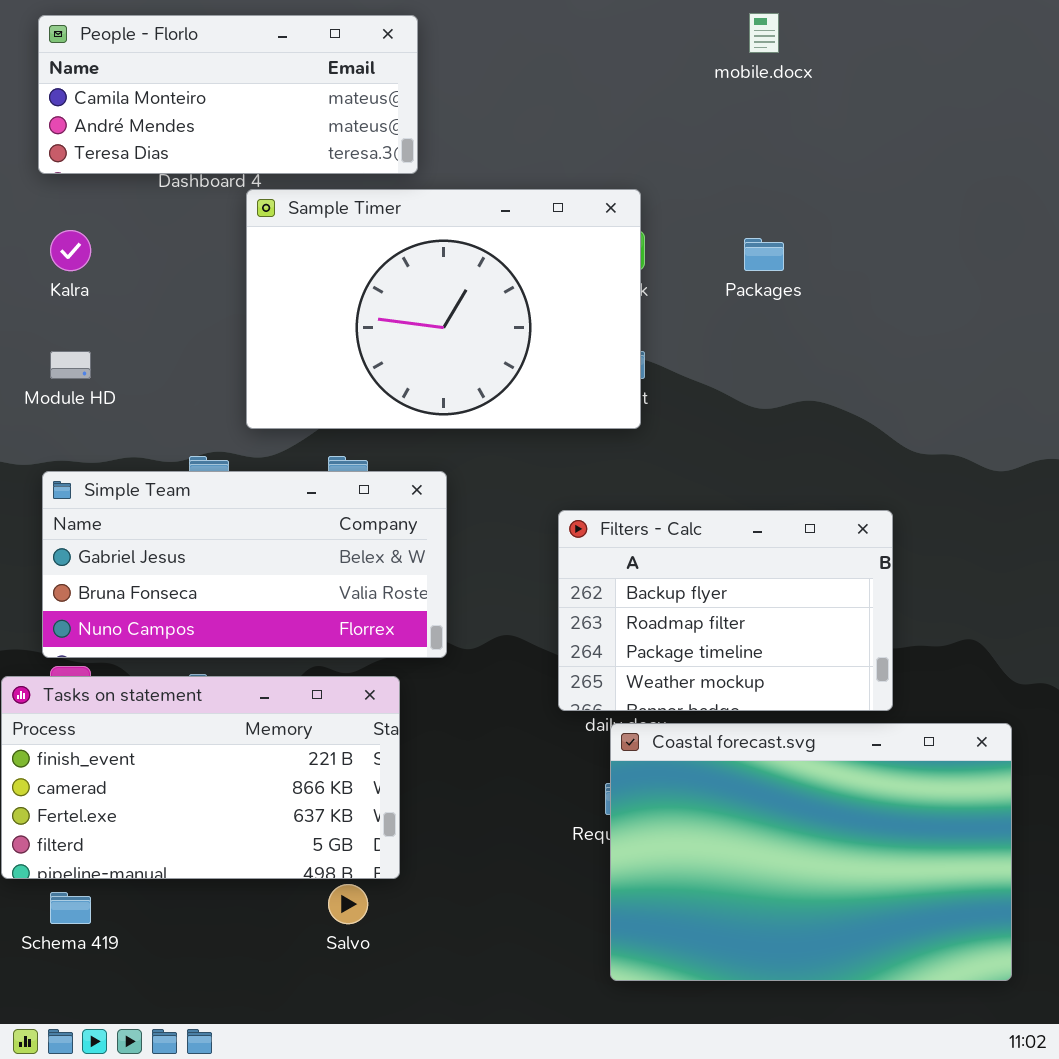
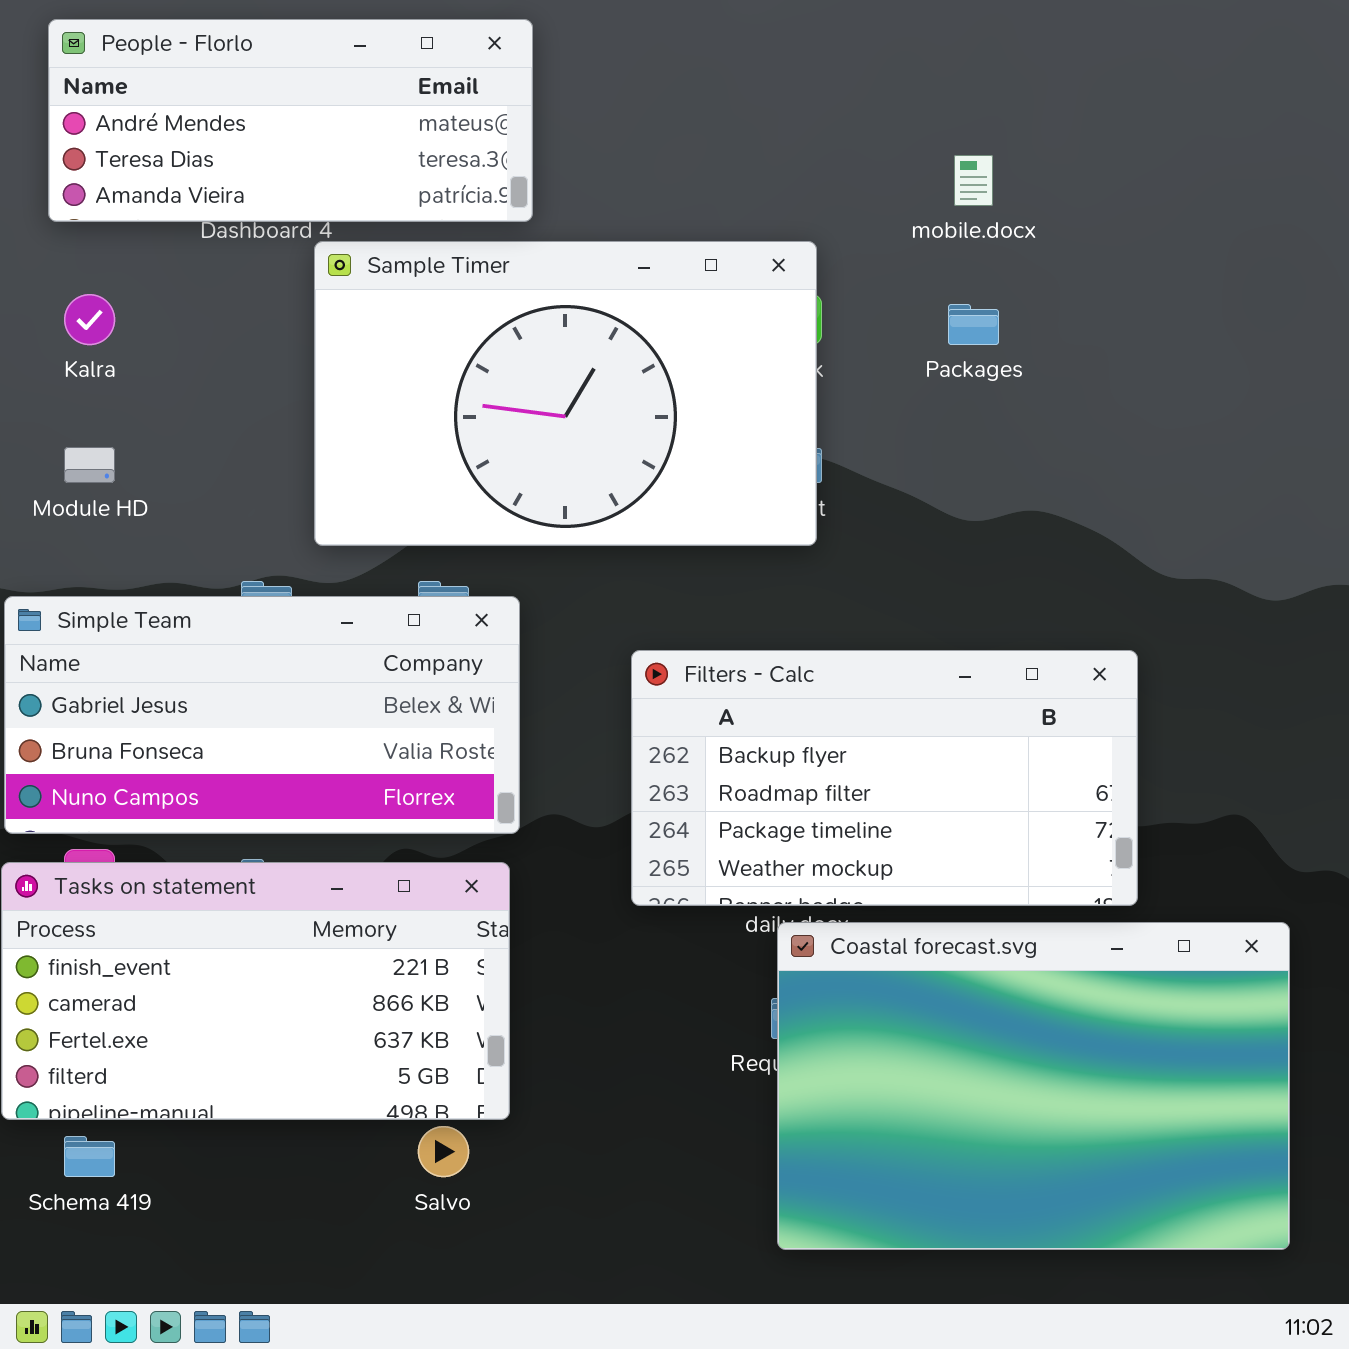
mobile.docx: [749,13,779,53] -> [954,155,993,206], moved
People - Florlo: [38,15,418,174] -> [48,19,533,222], scrolled down 1 row
Simple Team: [42,471,447,658] -> [4,596,520,834], moved
Filters - Calc: [558,510,893,711] -> [631,650,1138,906], resized

